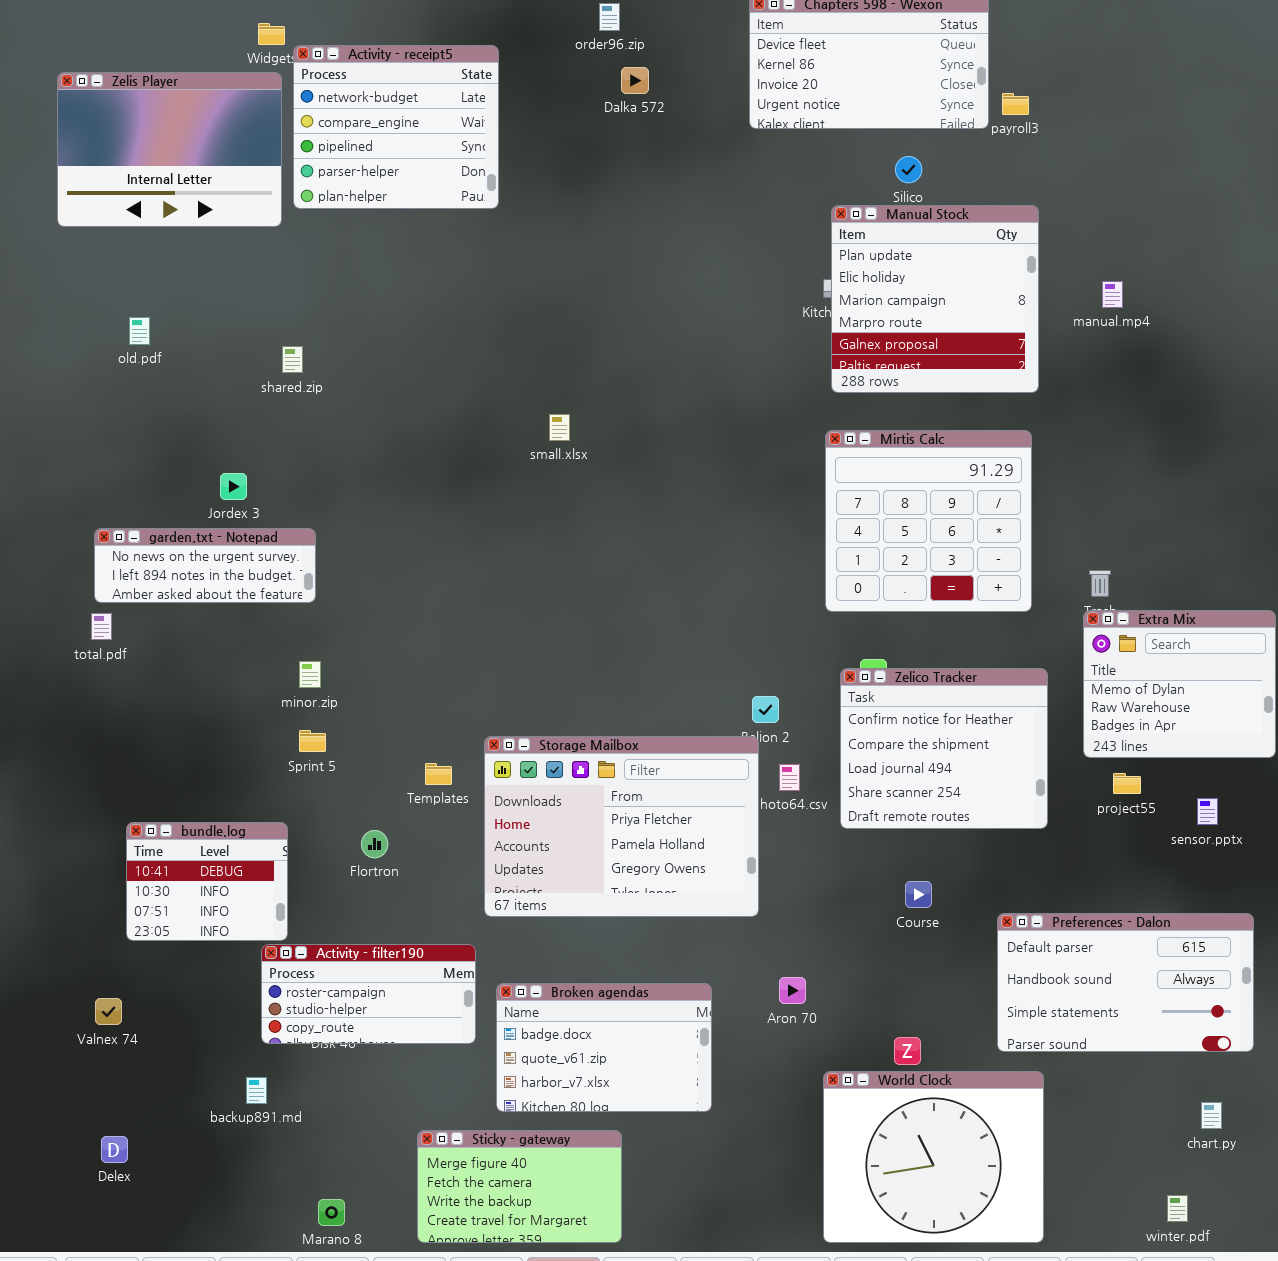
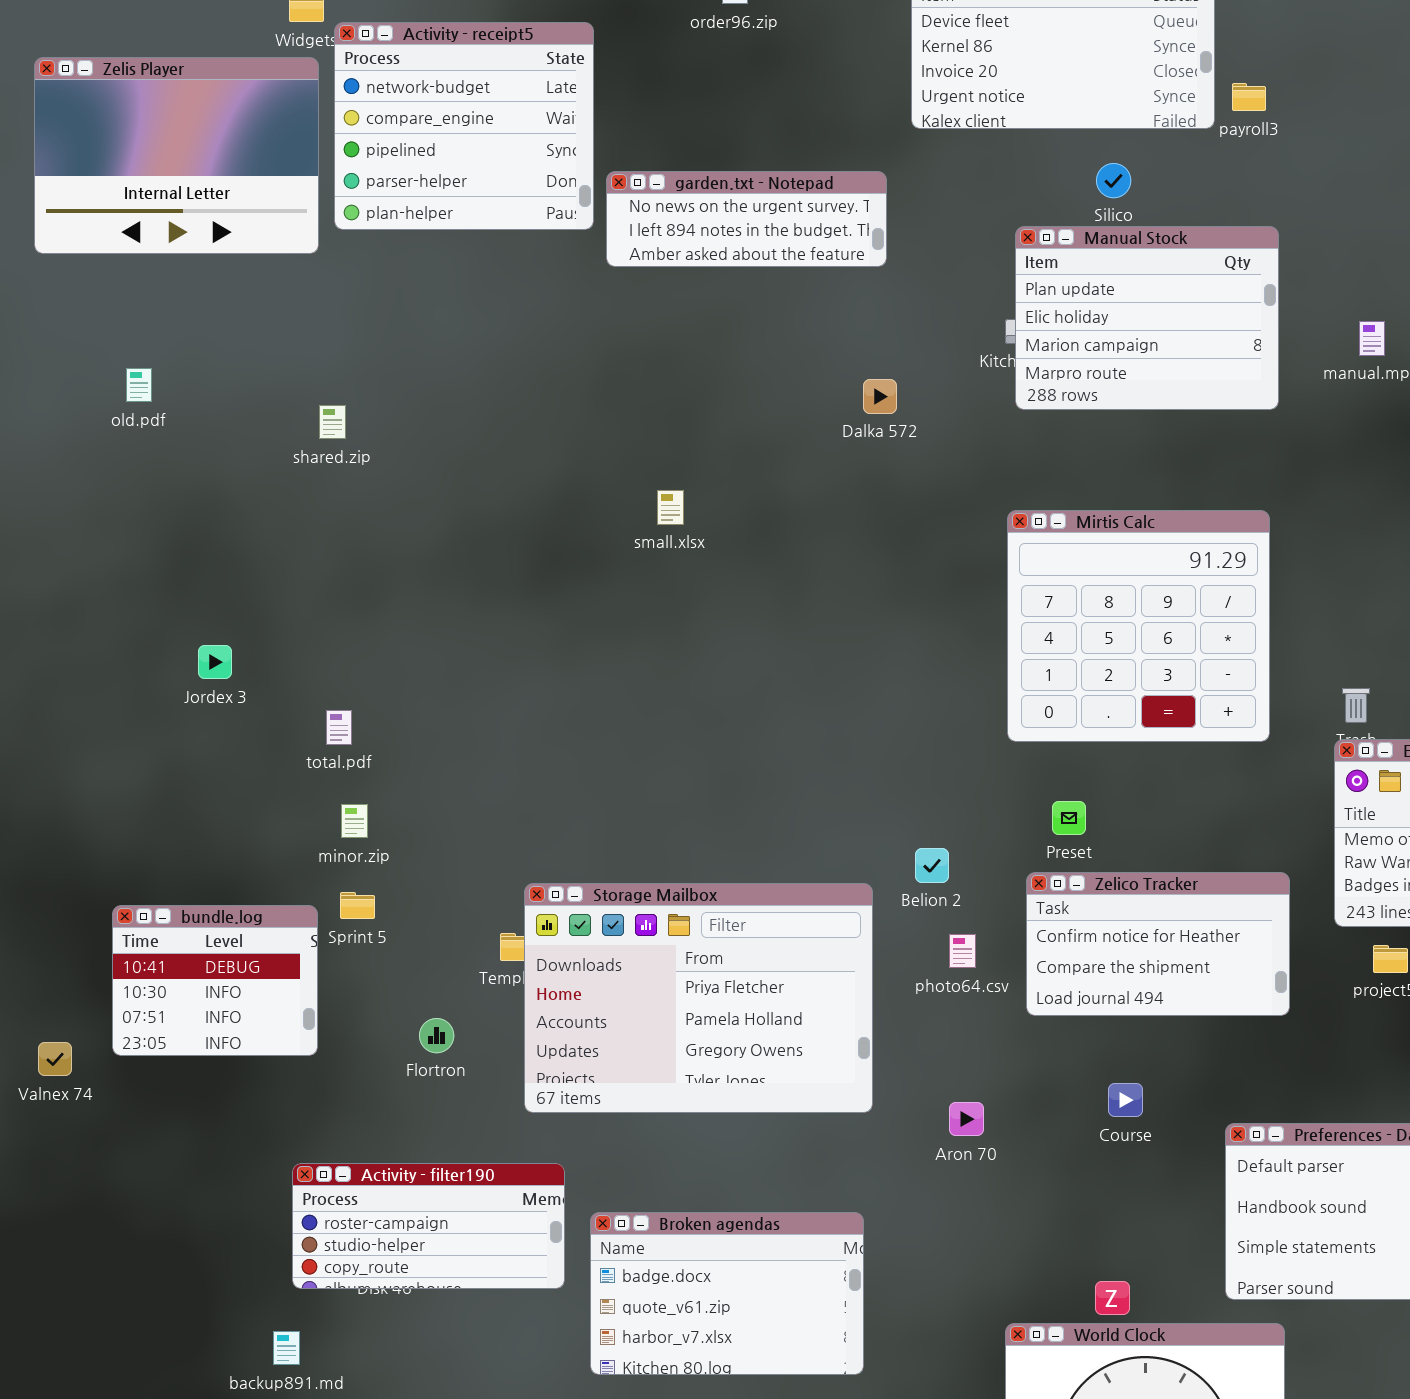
Dalka 572: [621,67,649,94] -> [863,379,897,414], moved
Manual Stock: [831,205,1039,393] -> [1015,226,1279,410], resized
Jordex 3: [220,473,247,500] -> [198,645,232,679], moved
garden.txt - Notepad: [94,528,316,603] -> [606,171,887,267], moved
total.pdf: [91,613,112,640] -> [326,710,352,745], moved
Zelico Tracker: [840,668,1048,829] -> [1026,872,1290,1016], resized
Storage Mailbox: [484,736,759,917] -> [524,883,873,1113], moved
bundle.log: [126,822,288,941] -> [112,905,318,1056], moved
Aron 70: [779,977,806,1004] -> [949,1102,984,1136], moved
Valnex 74: [95,998,122,1025] -> [38,1042,72,1076], moved

